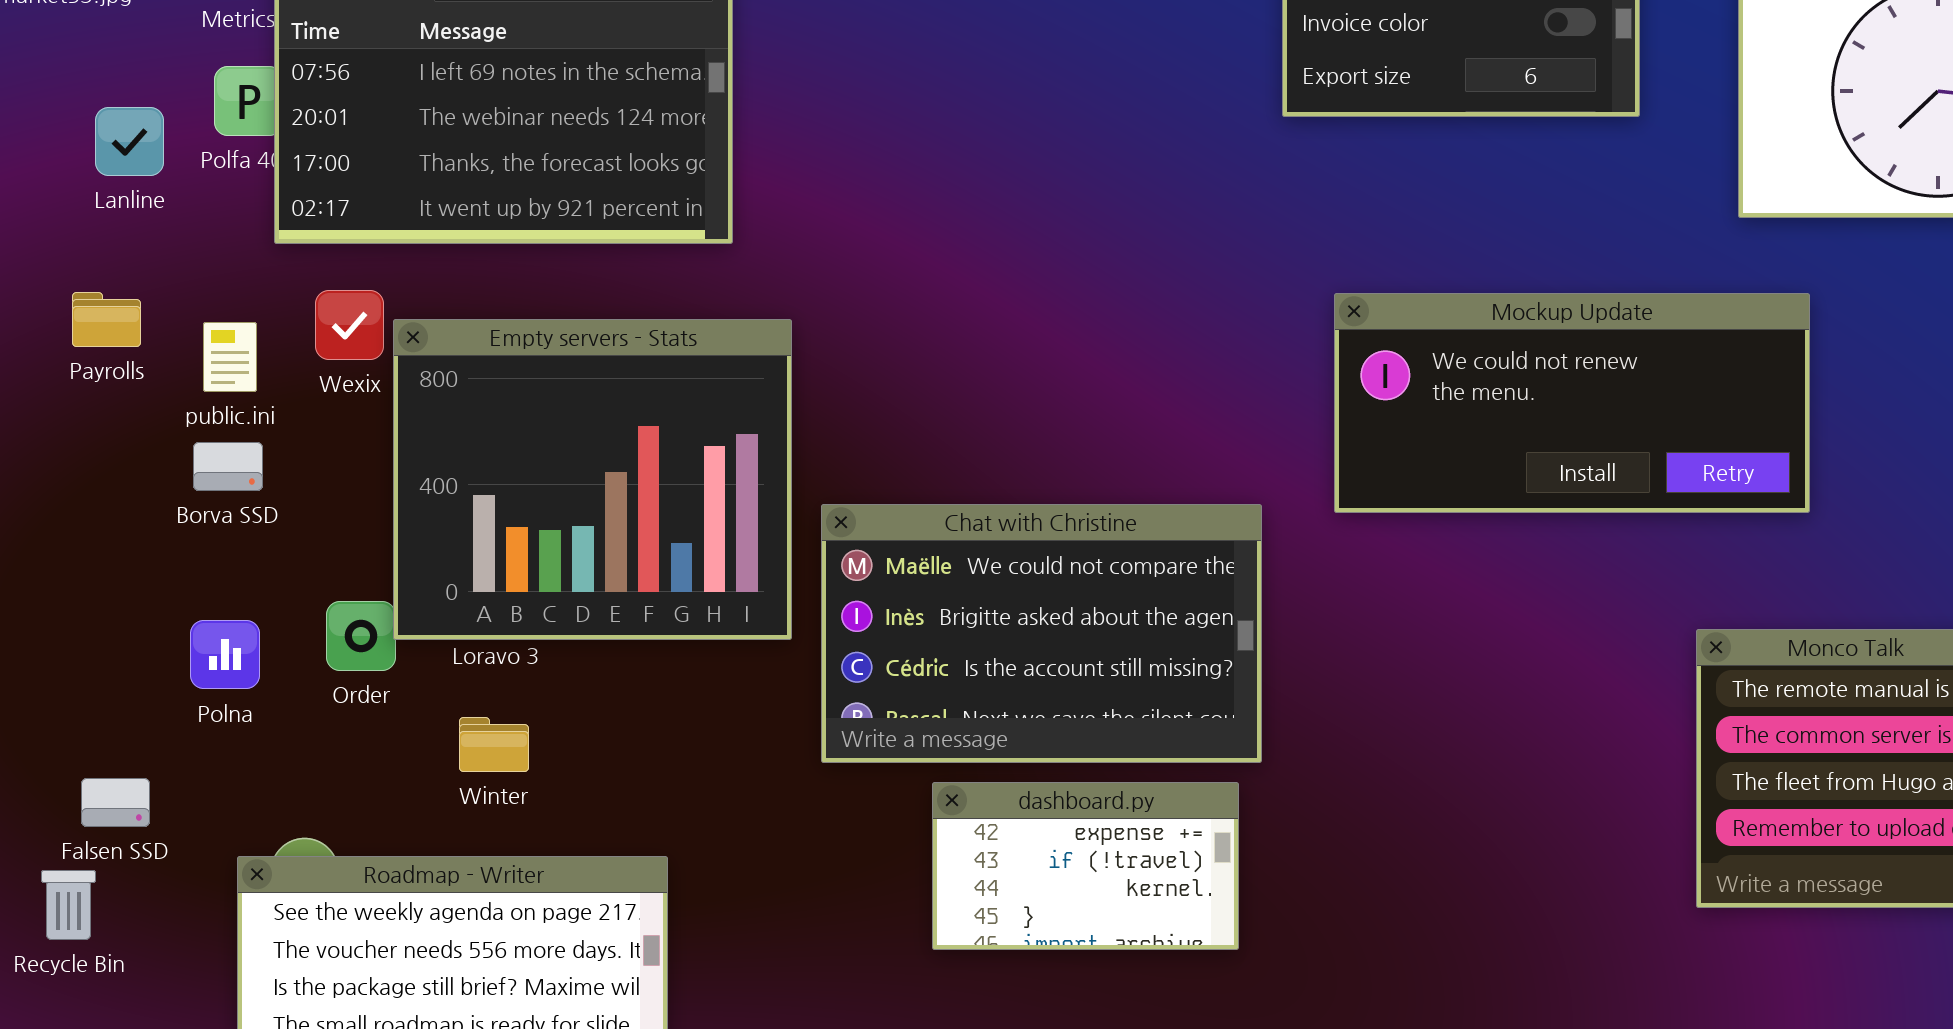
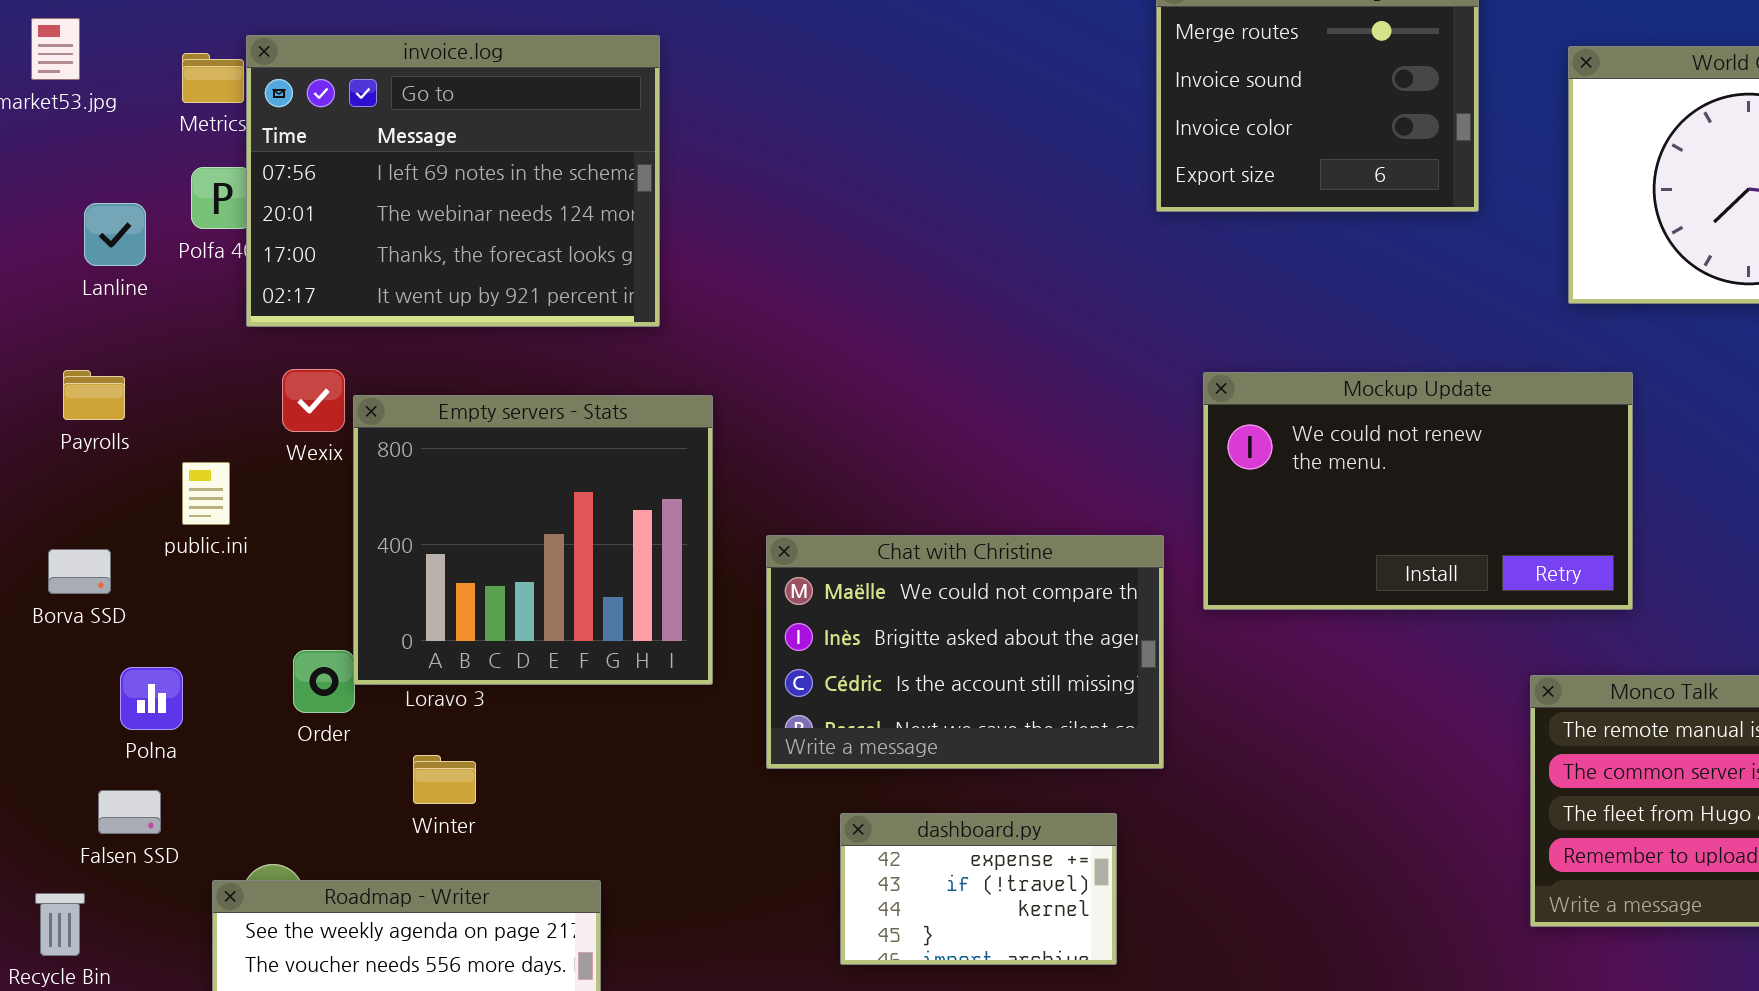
Mockup Update: [1334,293,1810,513] -> [1203,372,1633,610], resized
public.ini: [203,322,257,392] -> [182,462,230,525], moved
Borva SSD: [193,442,263,491] -> [48,549,111,594], moved
Chat with Christine: [821,504,1262,763] -> [766,535,1164,769], moved
Polna: [190,620,260,689] -> [120,667,183,730], moved
Falsen SSD: [81,778,150,827] -> [98,790,161,834], moved

